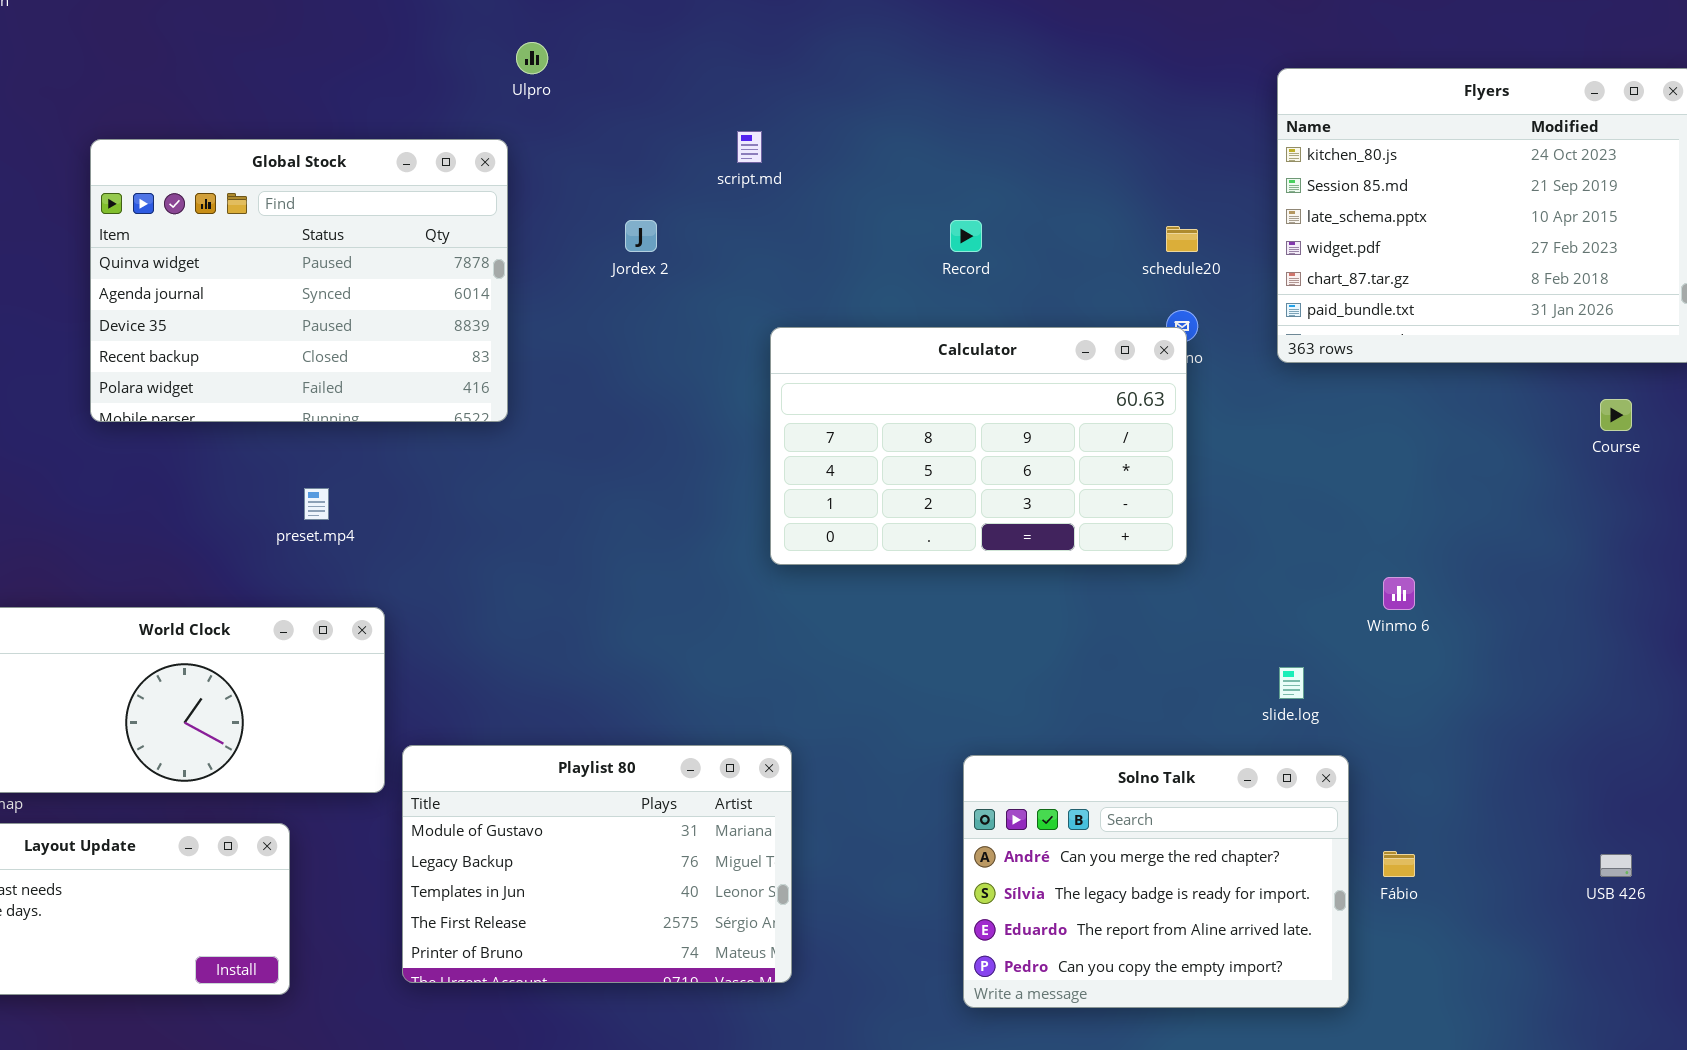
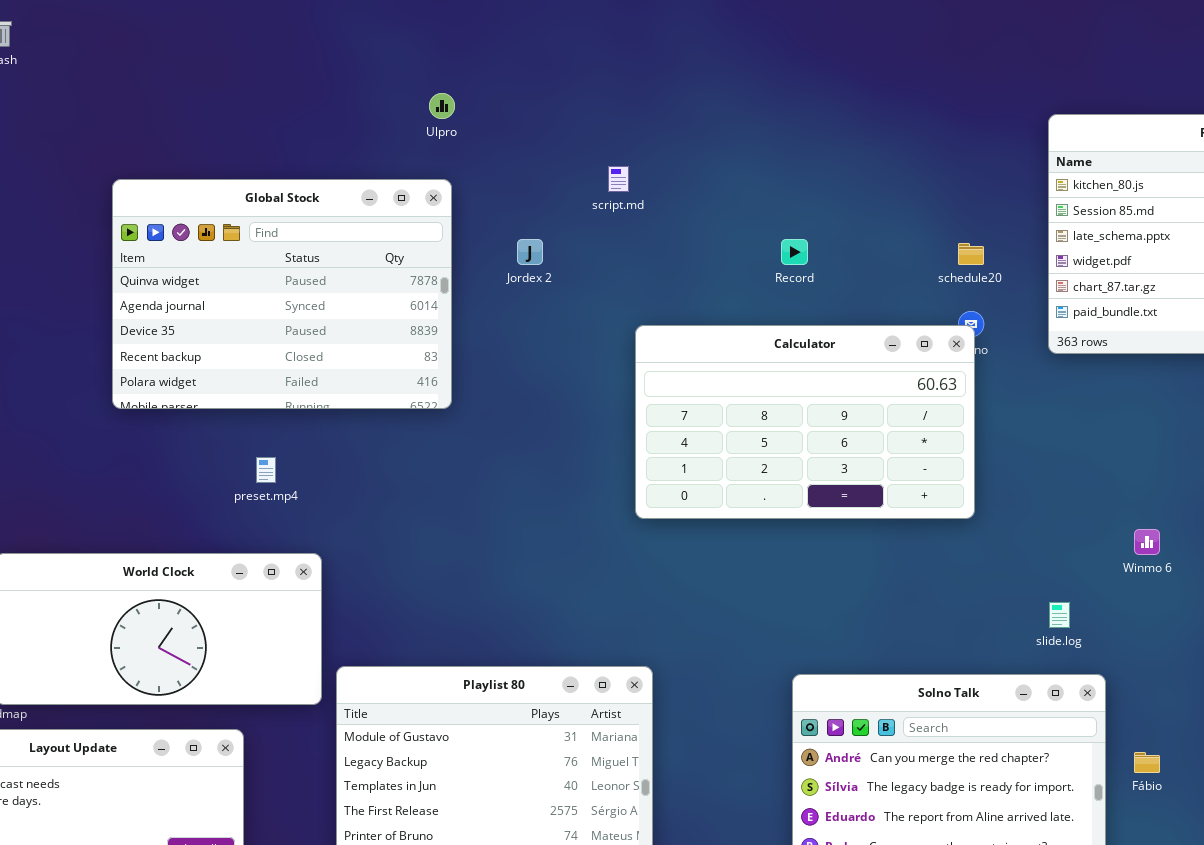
Global Stock: [90,139,508,422] -> [112,179,452,409], moved

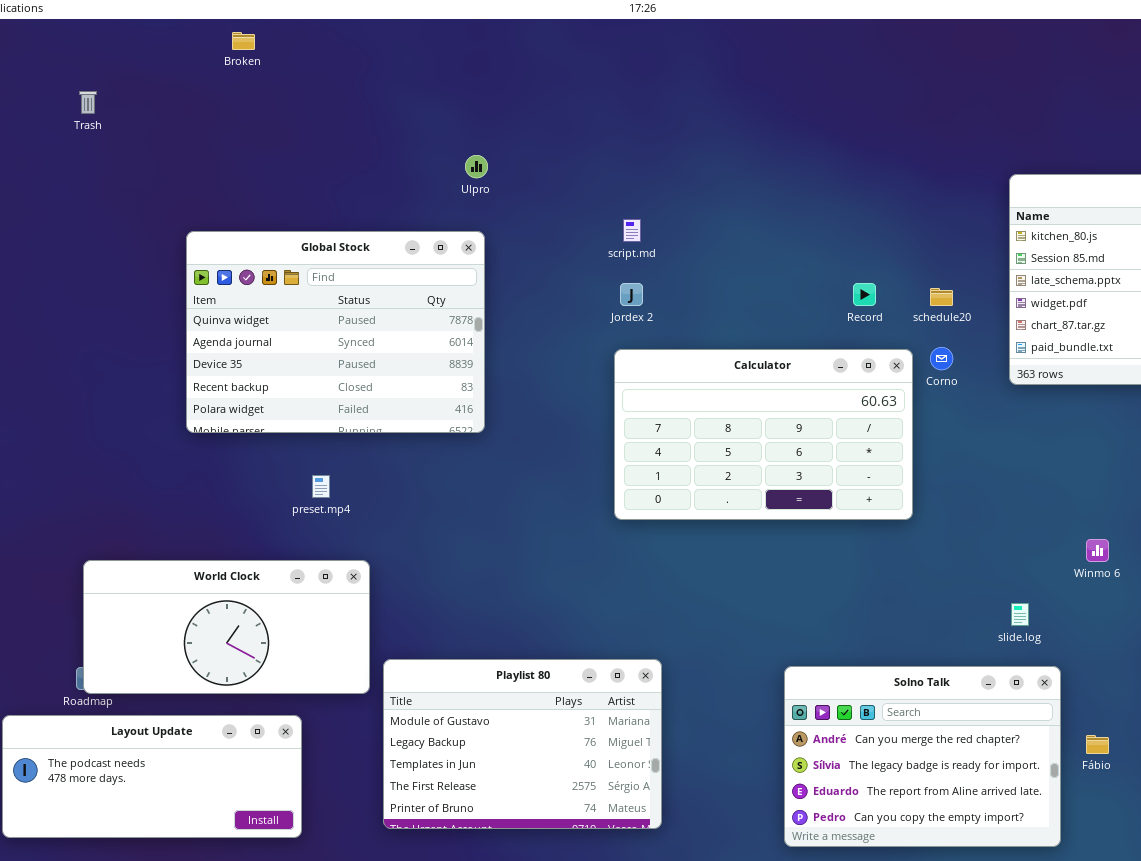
Jordex 2: [517,239,543,265] -> [620,283,643,306], moved
Record: [781,239,808,265] -> [853,283,876,306], moved
Calculator: [635,325,975,519] -> [614,349,913,520], moved

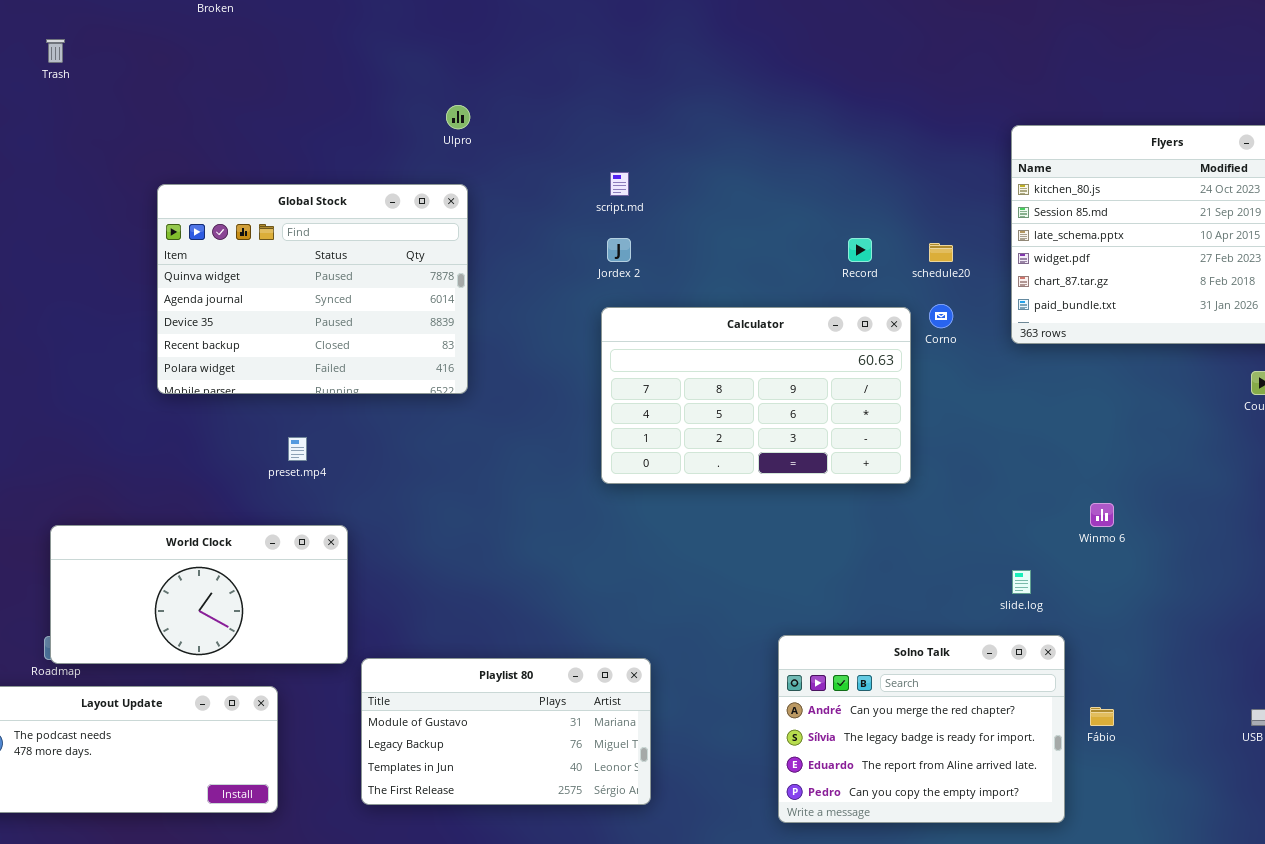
Playlist 80: [383,659,662,829] -> [361,658,651,805], resized

